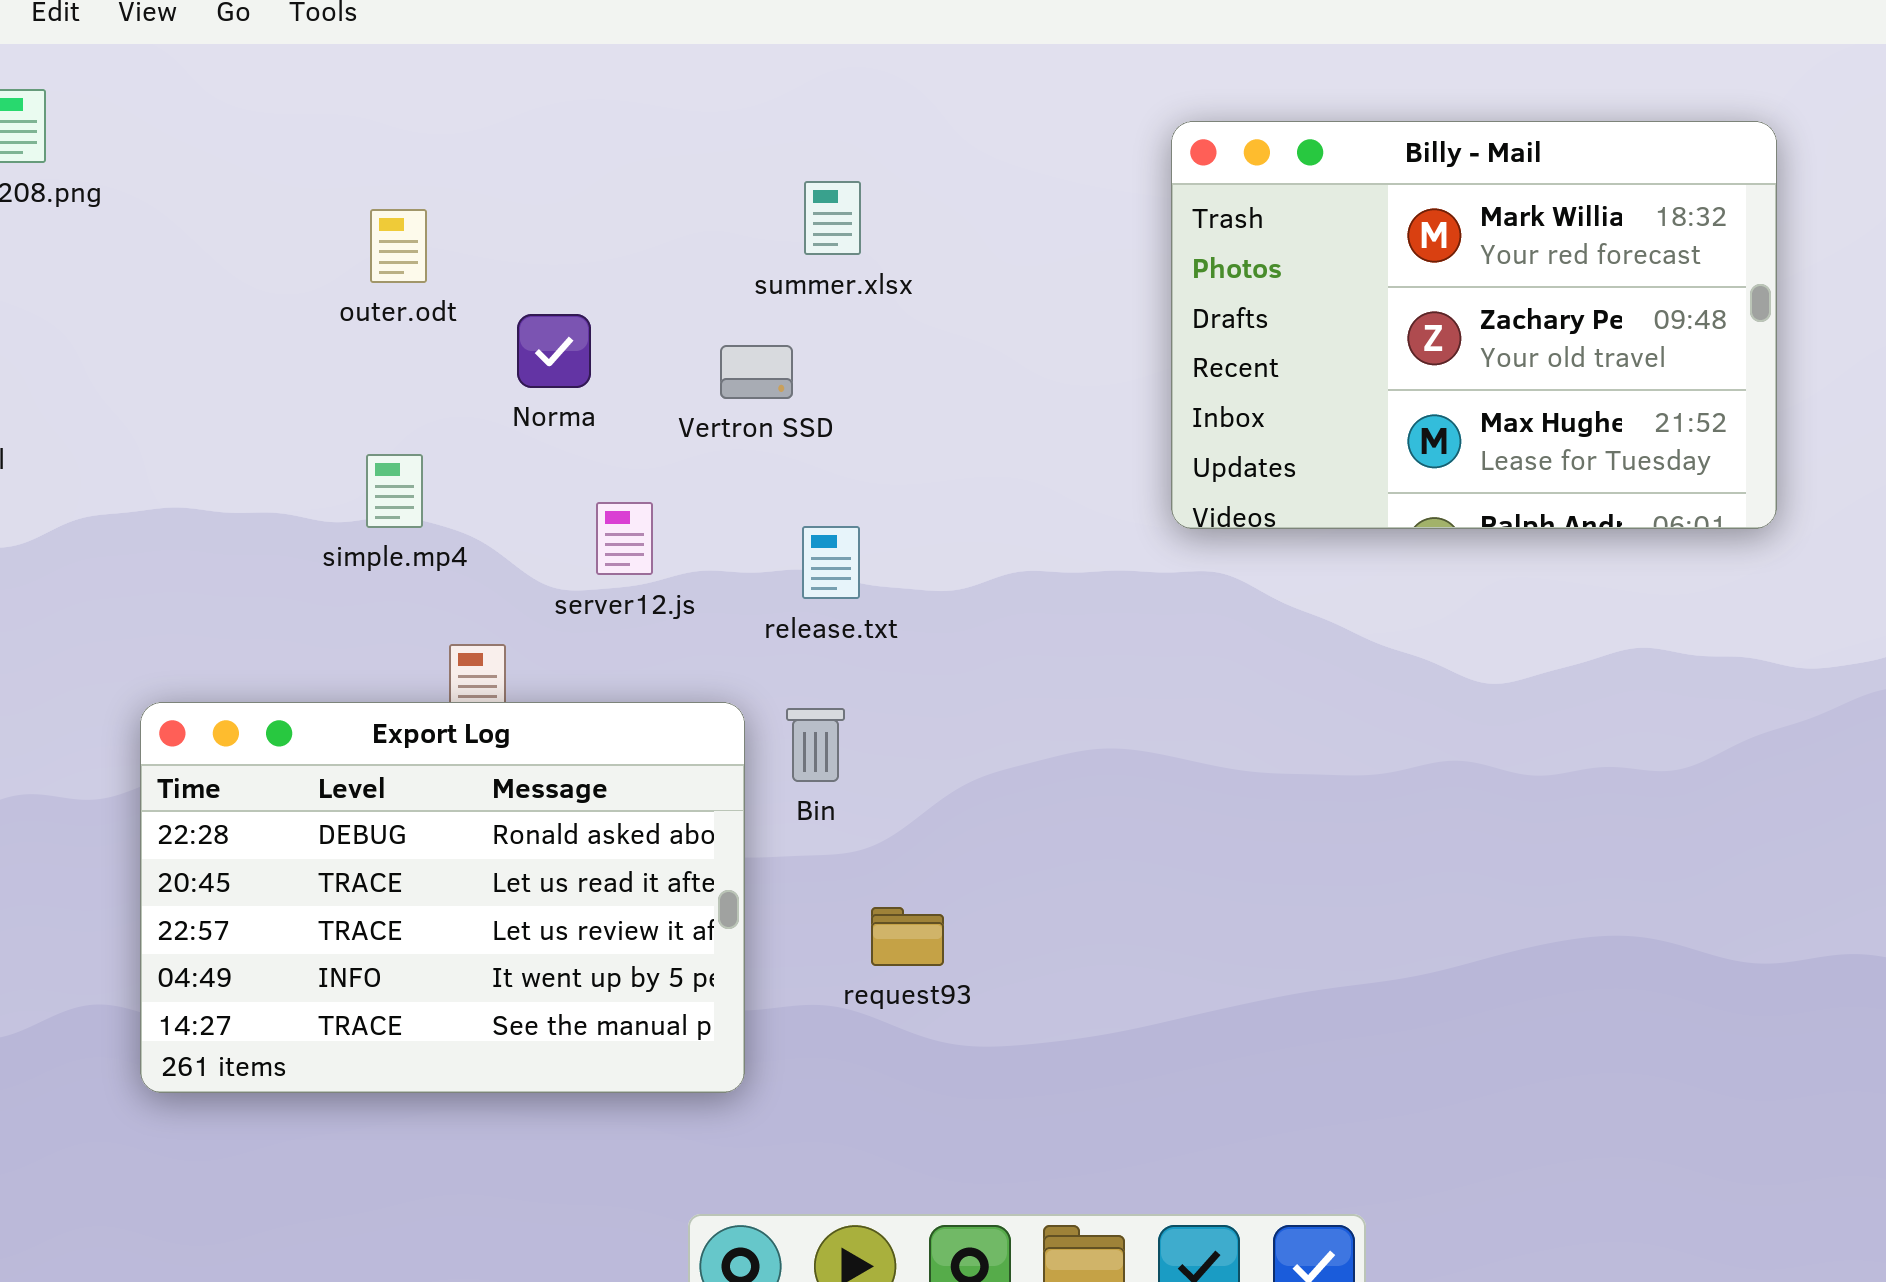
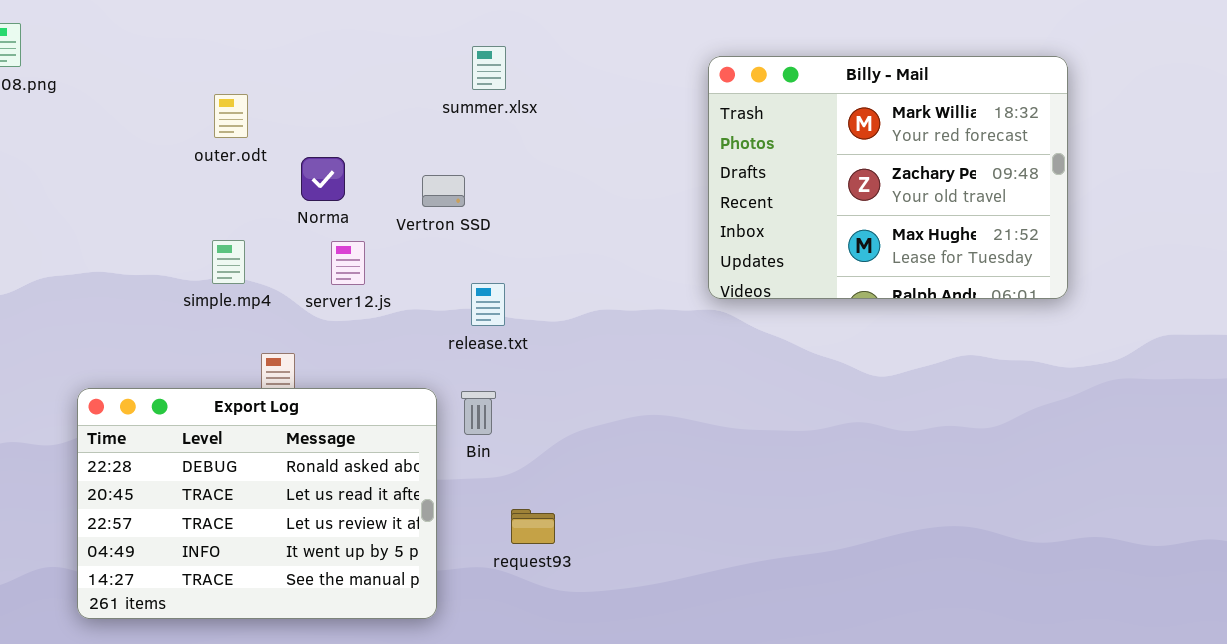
Billy - Mail: [1171,121,1777,529] -> [708,56,1068,299], moved
summer.xlsx: [804,181,861,255] -> [472,46,506,90], moved
server12.js: [596,502,653,575] -> [331,241,365,285], moved

